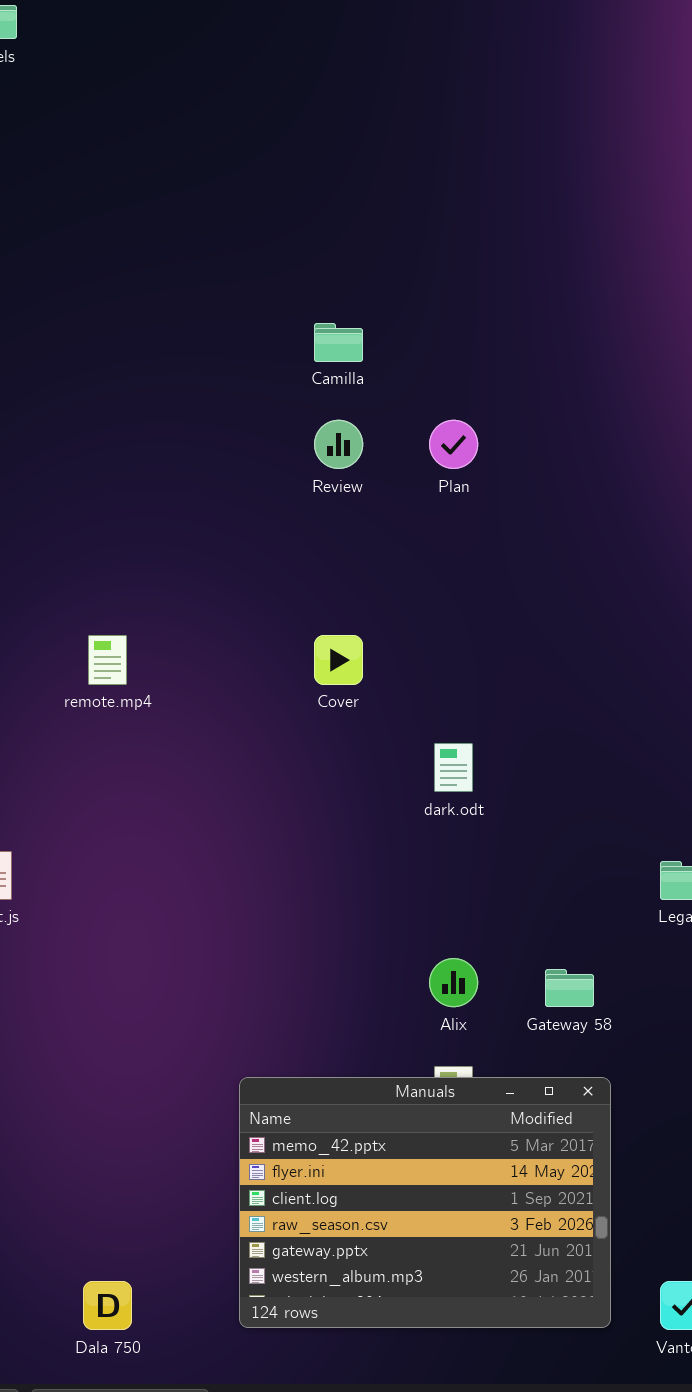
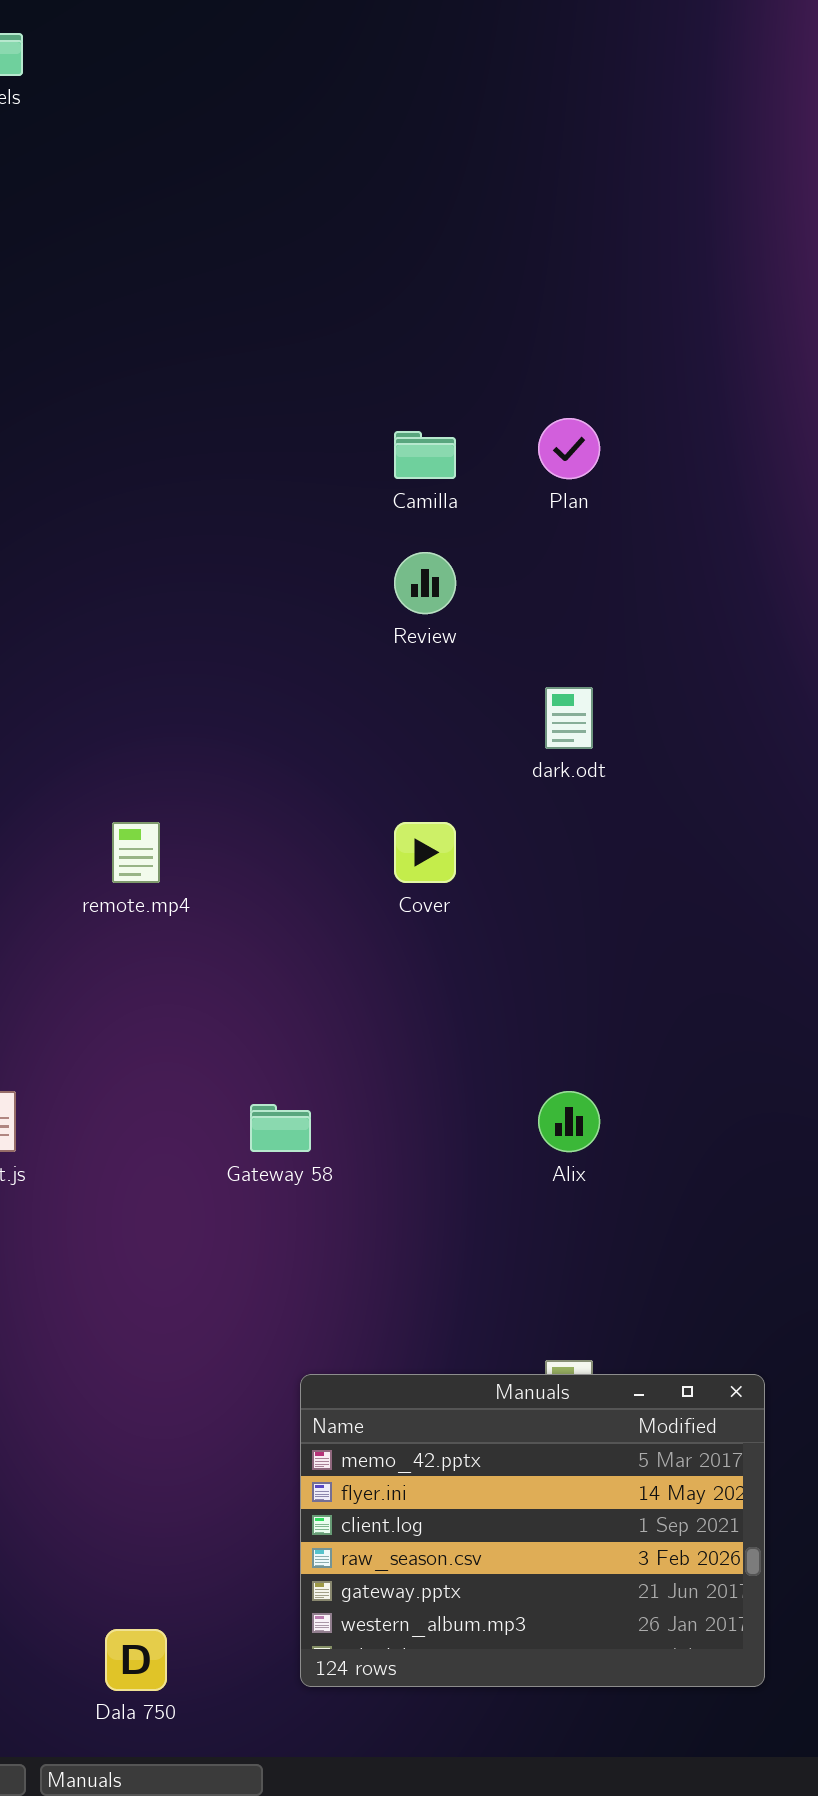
Plan: [429,420,478,469] -> [538,418,600,479], moved
dark.odt: [434,743,473,792] -> [545,687,593,749], moved
Alix: [429,958,478,1007] -> [538,1091,600,1152], moved
Gateway 58: [545,969,594,1007] -> [250,1104,311,1152], moved

